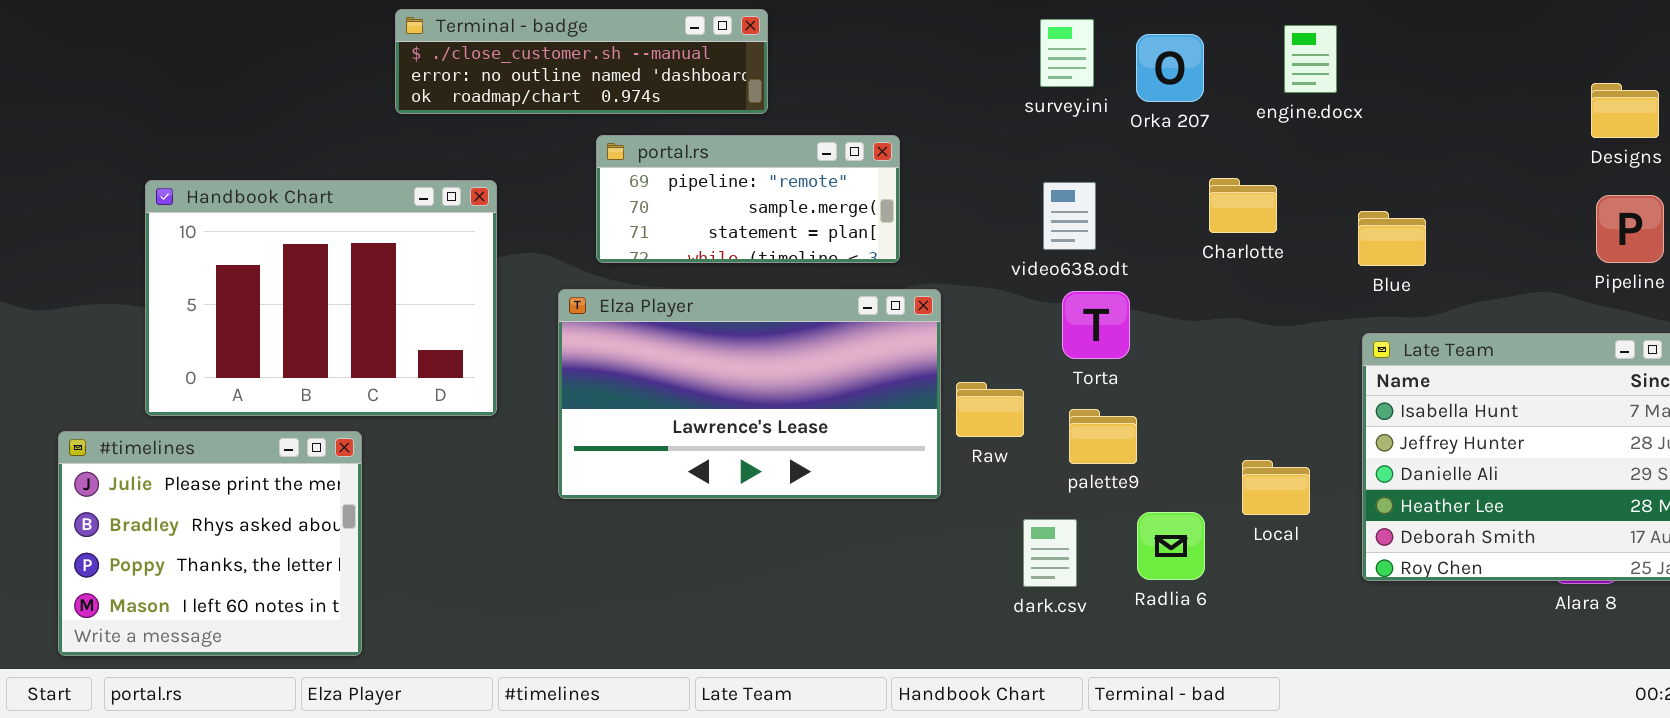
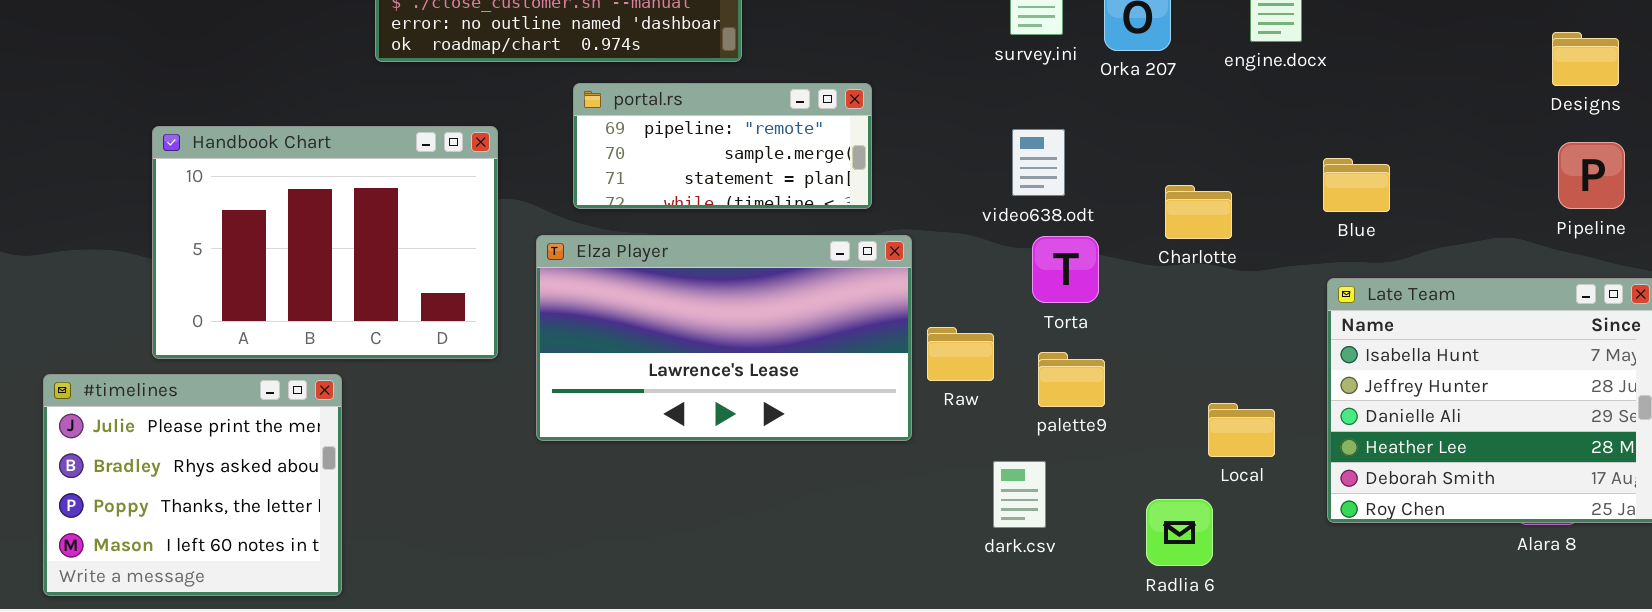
Charlotte: [1209,178,1277,233] -> [1165,185,1232,239], moved
Handbook Chart: [145,180,497,416] -> [152,126,498,359], moved
Radlia 6: [1137,512,1205,580] -> [1146,499,1213,566], moved

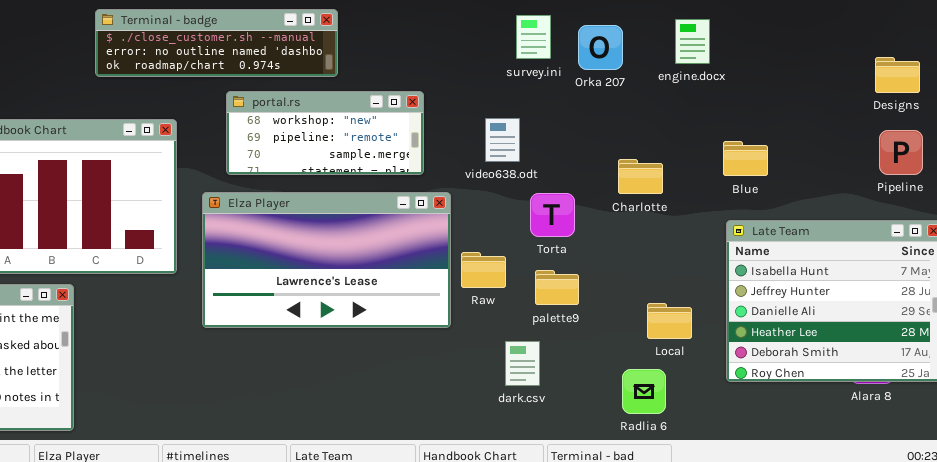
portal.rs: [573,83,872,209] -> [226,91,424,175], scrolled up 1 row
video638.odt: [1012,129,1065,196] -> [485,118,520,162], moved
Radlia 6: [1146,499,1213,566] -> [622,369,666,414], moved

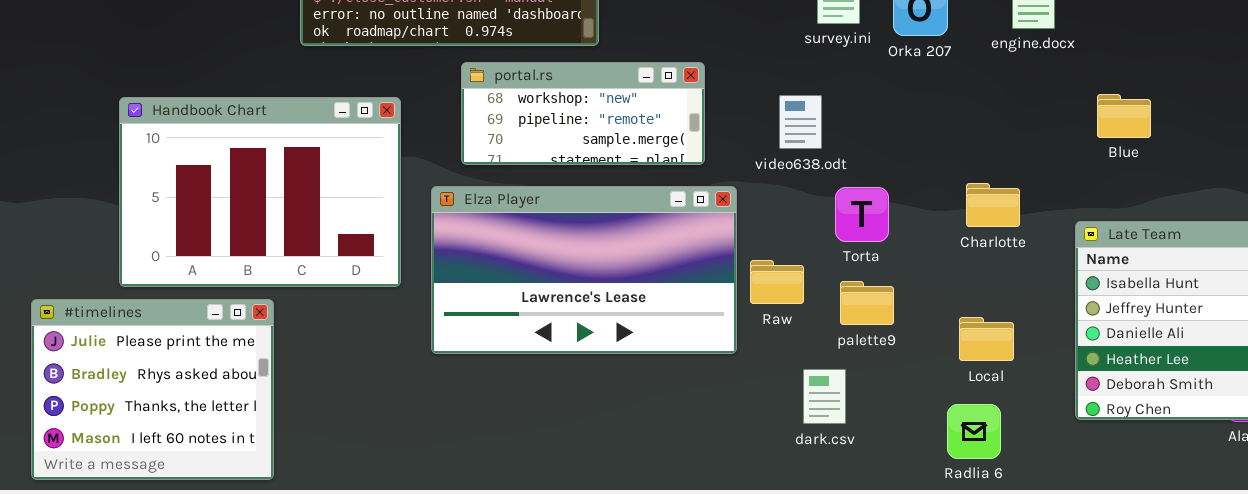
Blue: [723,141,768,176] -> [1097,94,1151,138], moved
Charlotte: [618,159,663,194] -> [966,183,1020,227], moved
Local: [647,303,692,339] -> [959,317,1014,361], moved

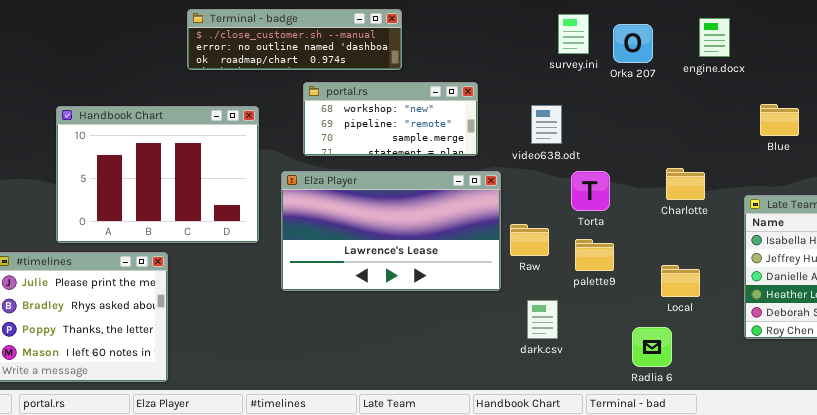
dark.csv: [803,369,846,424] -> [527,300,558,339], moved
Radlia 6: [947,404,1001,459] -> [632,327,672,367], moved

